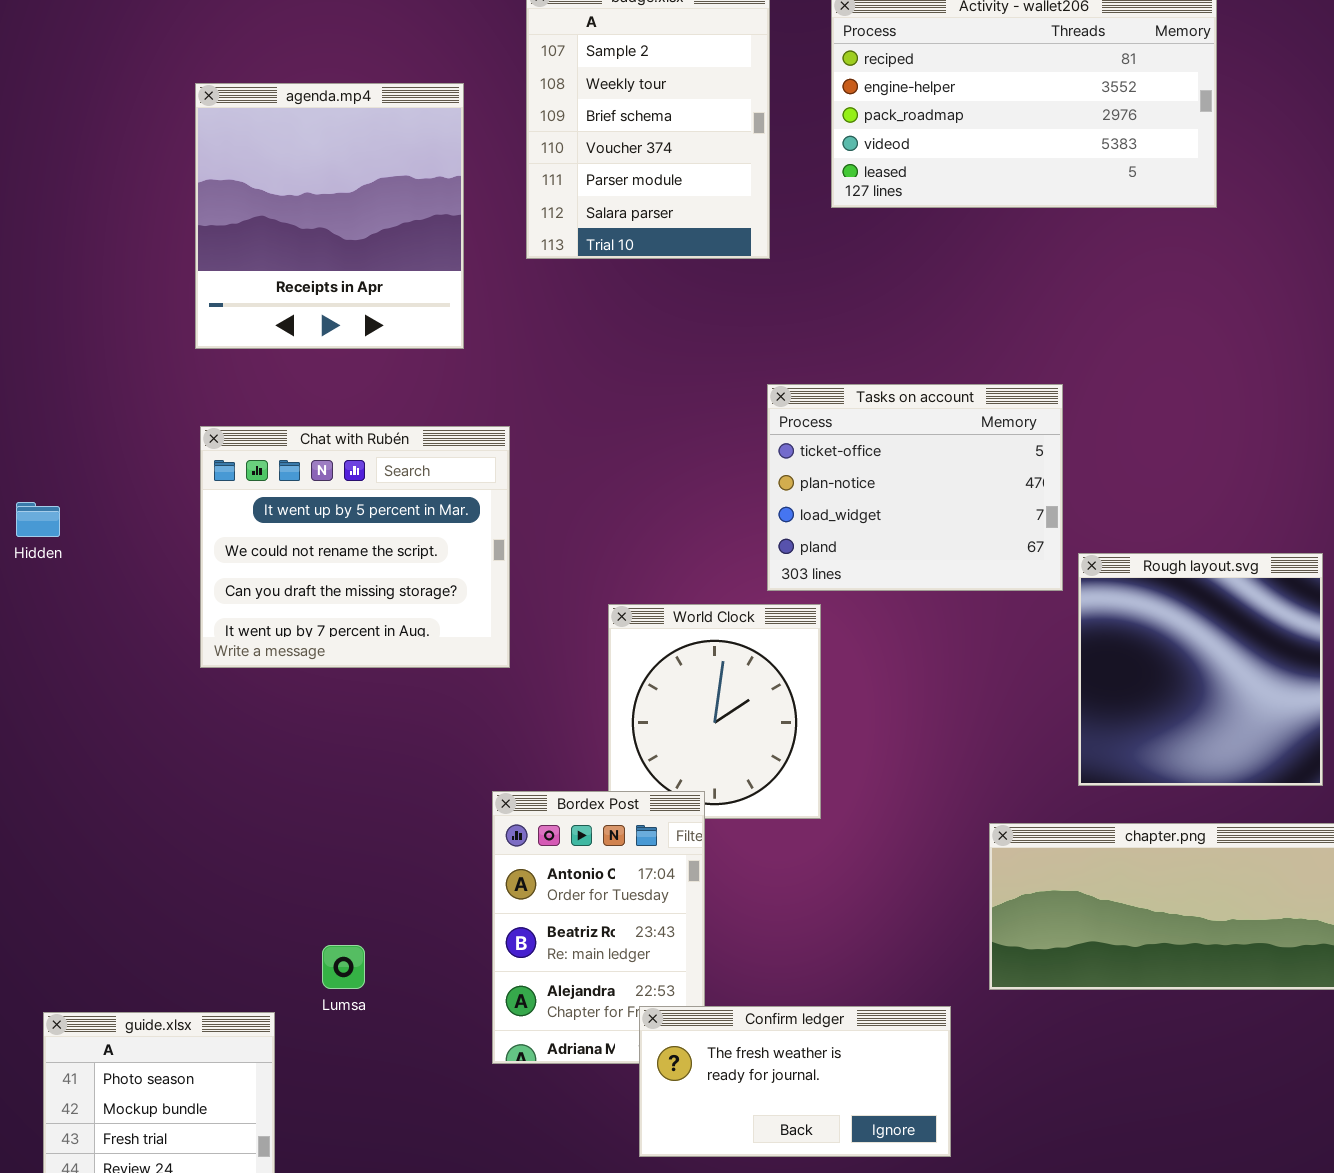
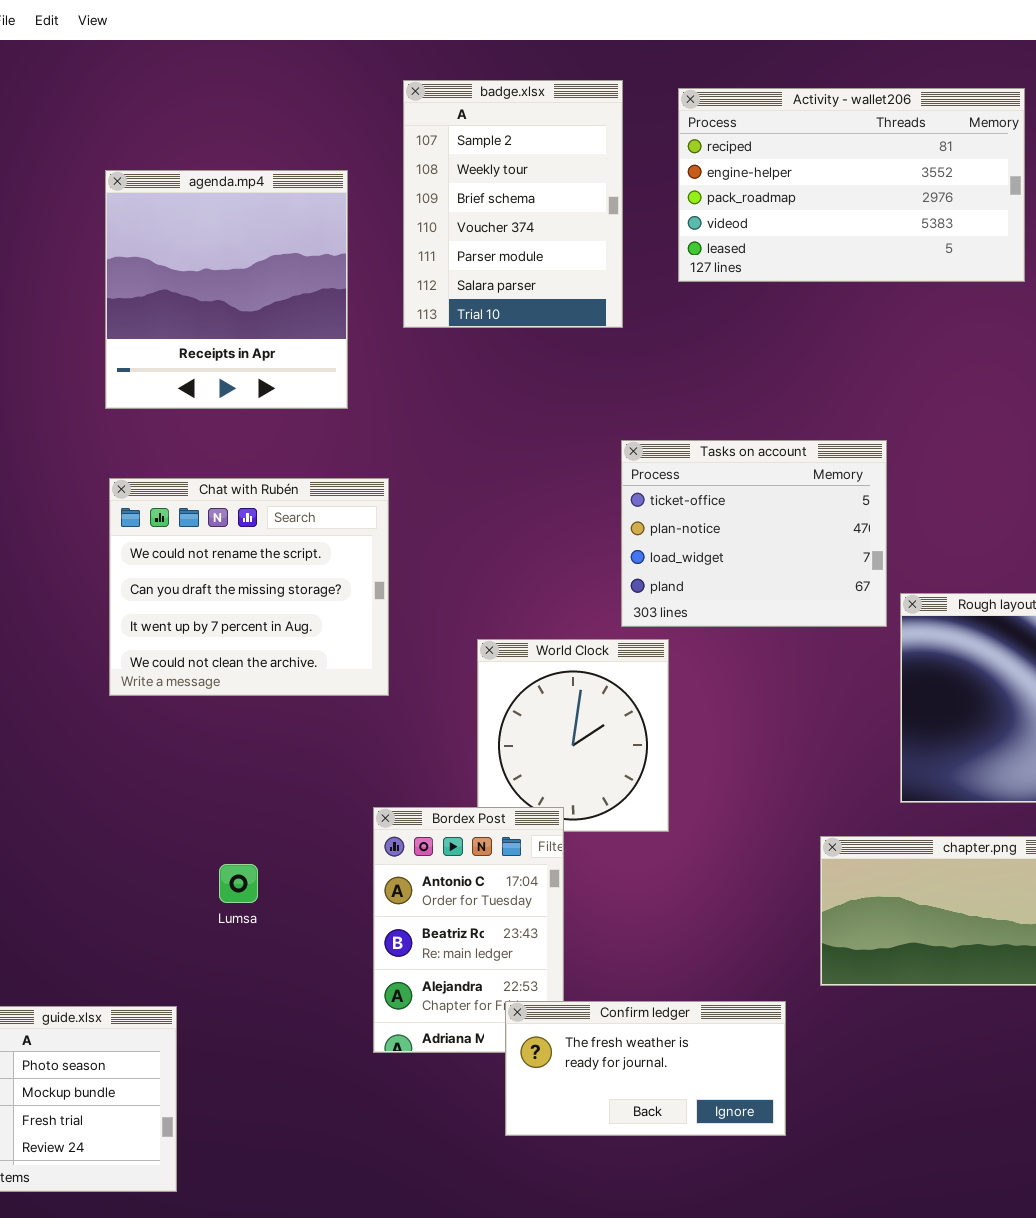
Chat with Rubén: [200,426,510,668] -> [109,478,389,696], scrolled down 1 row
Lumsa: [322,945,365,989] -> [219,864,258,903], moved

